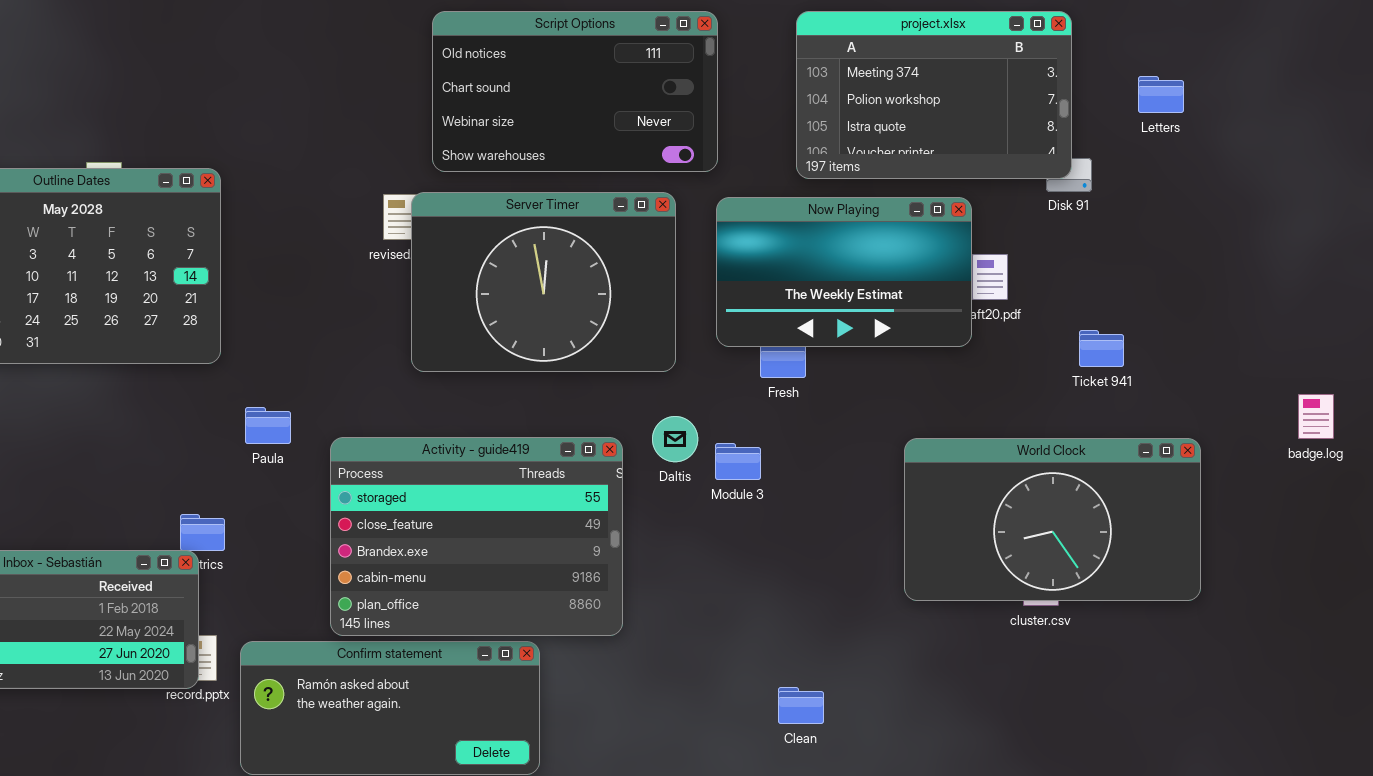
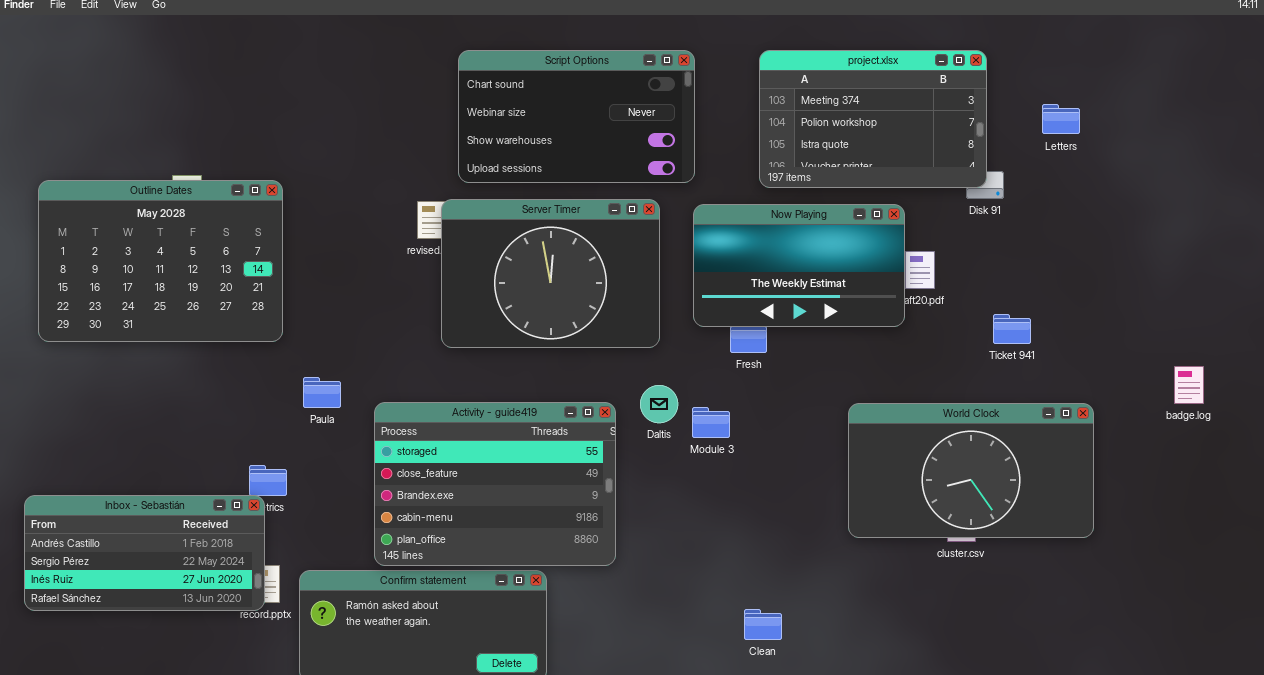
Script Options: [432,11,718,172] -> [458,50,695,183], scrolled down 1 row

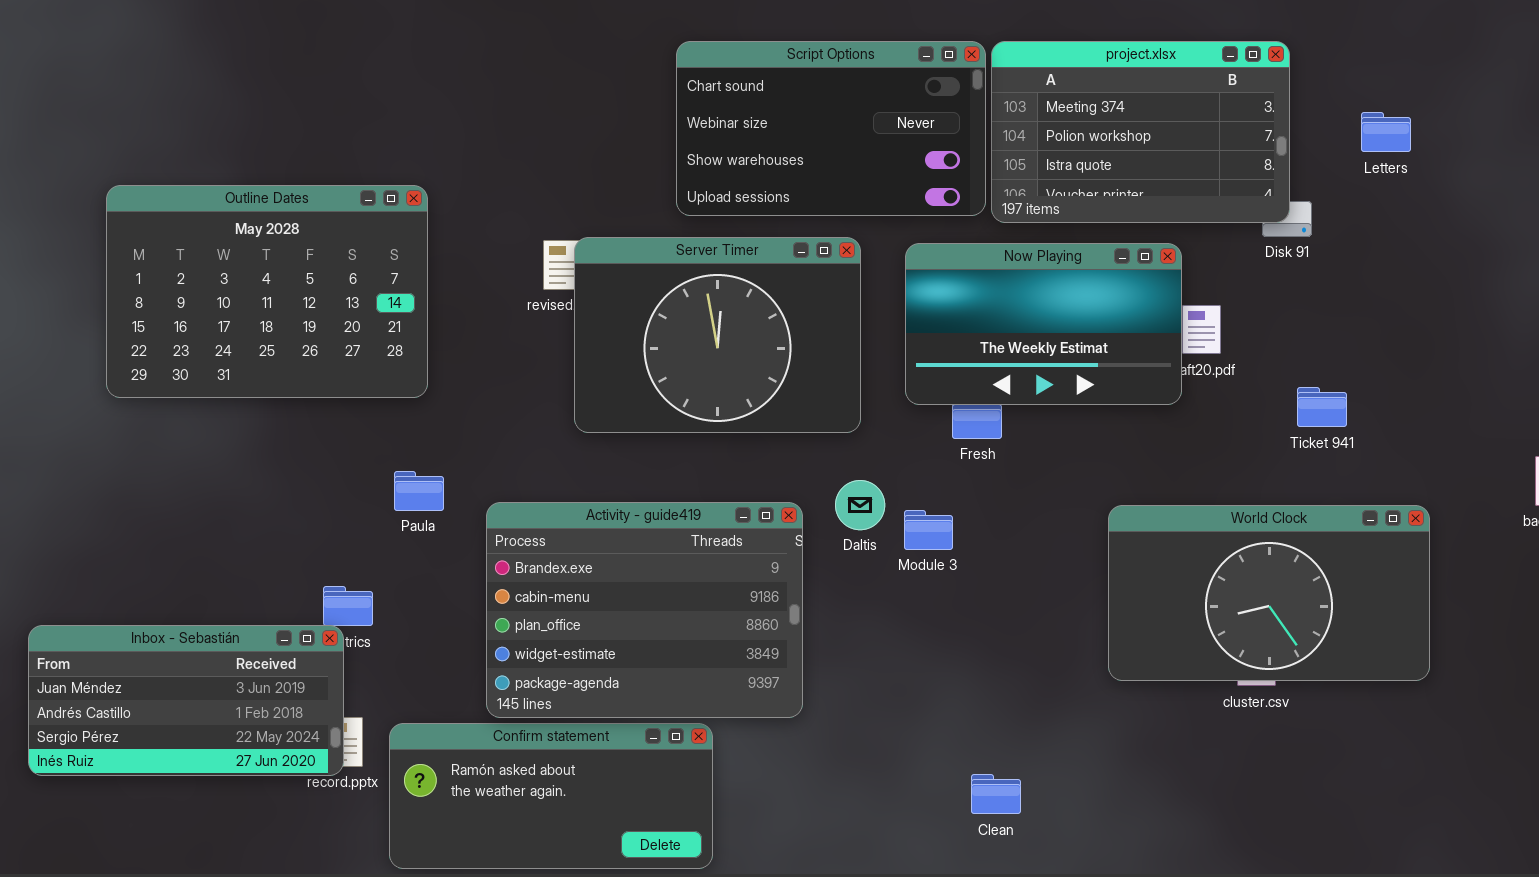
Script Options: [458,50,695,183] -> [676,41,986,216], moved
Outline Dates: [38,180,283,342] -> [106,185,428,398], moved
Activity - guide419: [374,402,616,566] -> [486,502,803,718], scrolled down 2 rows
Inbox - Sebastián: [24,495,265,611] -> [28,625,344,776], scrolled up 1 row

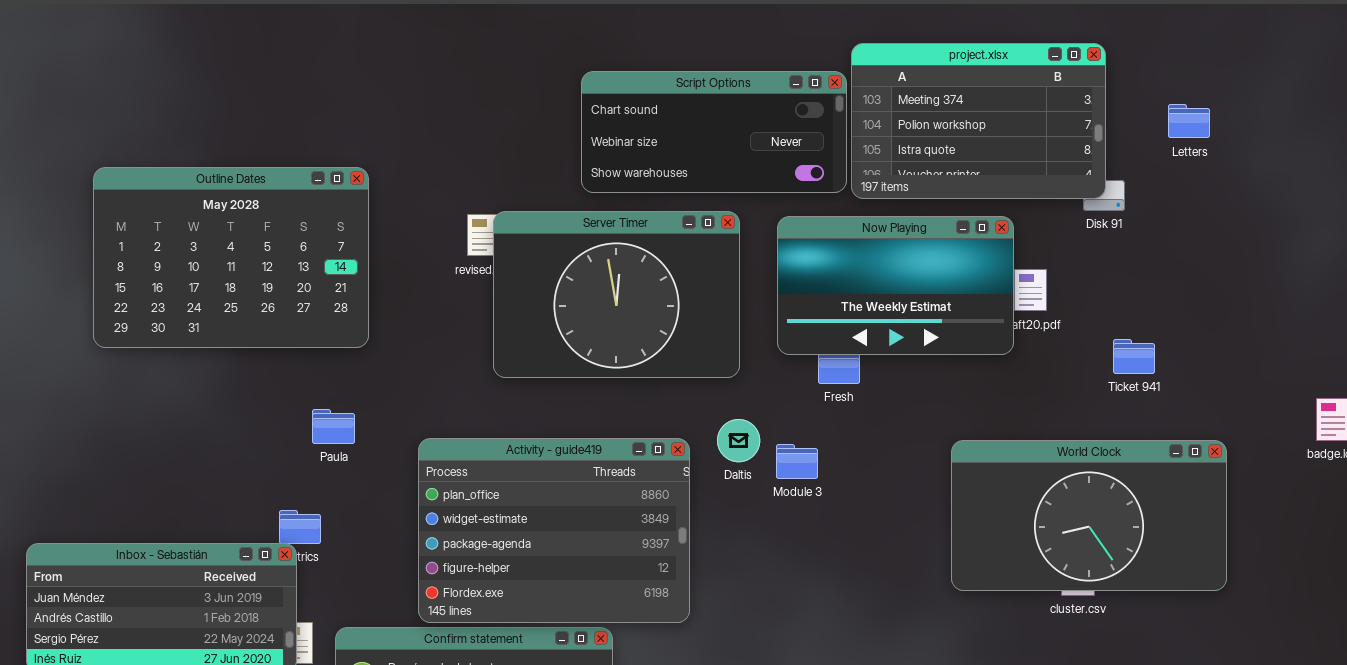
Script Options: [676,41,986,216] -> [581,71,847,193], resized
Paula: [394,471,444,511] -> [312,409,355,444], moved
Activity - guide419: [486,502,803,718] -> [418,438,690,623], scrolled down 2 rows

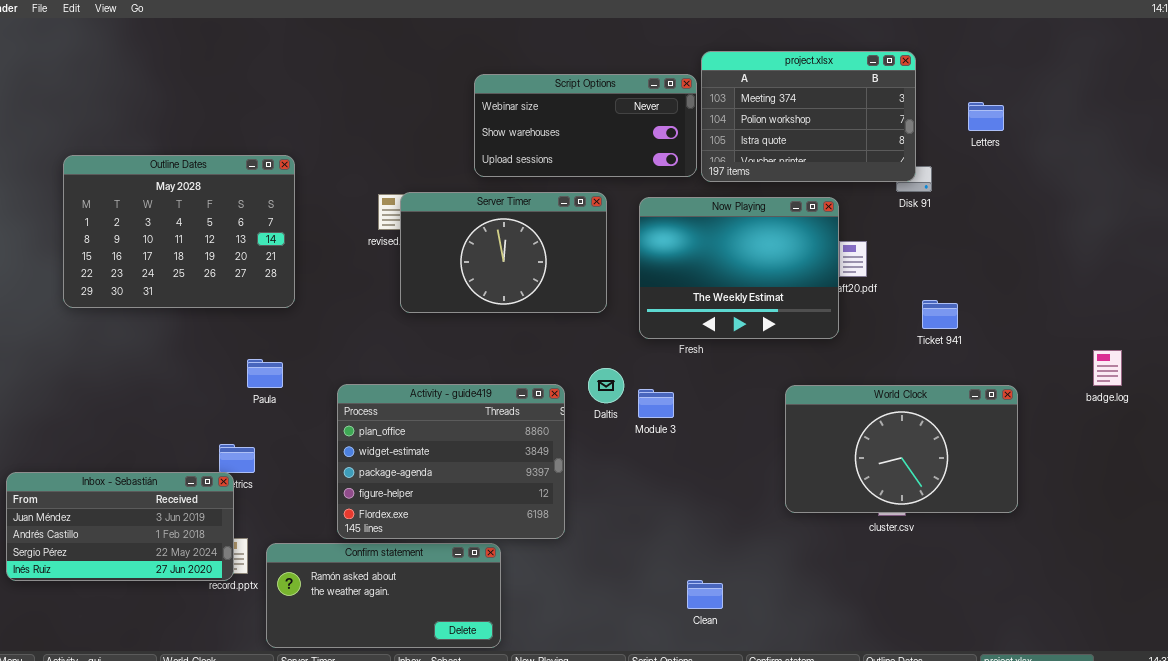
Script Options: [581,71,847,193] -> [474,74,697,177], scrolled down 1 row
Server Timer: [493,211,740,378] -> [400,192,607,313], resized
Now Playing: [777,216,1014,355] -> [639,197,839,339], resized

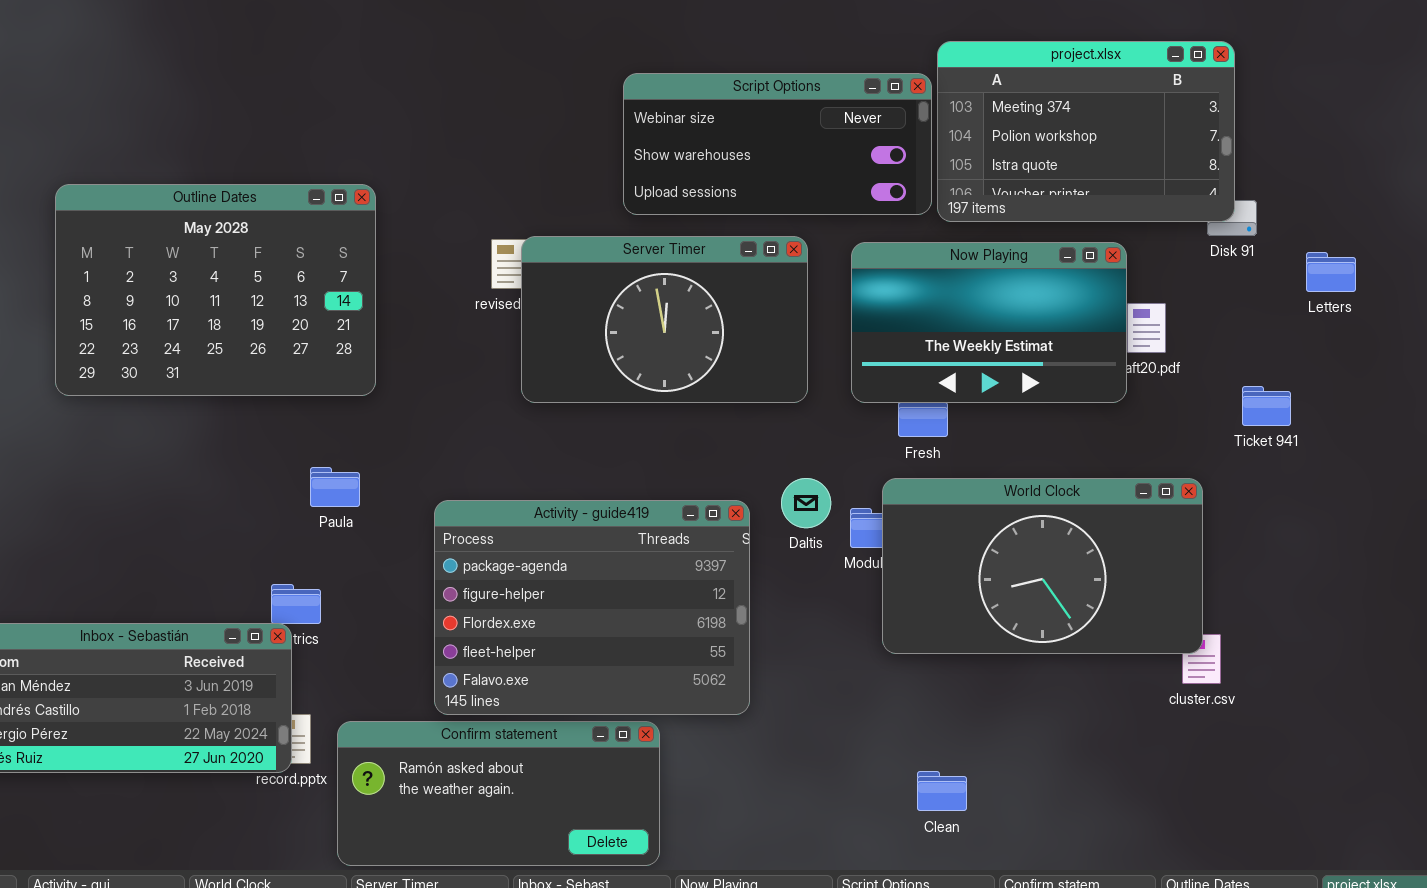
Letters: [968,102,1004,131] -> [1306,252,1356,292], moved
Now Playing: [639,197,839,339] -> [851,242,1127,403], resized
Activity - guide419: [337,384,565,539] -> [434,500,750,715], scrolled down 2 rows
World Clock: [785,385,1018,513] -> [882,478,1203,654], moved

